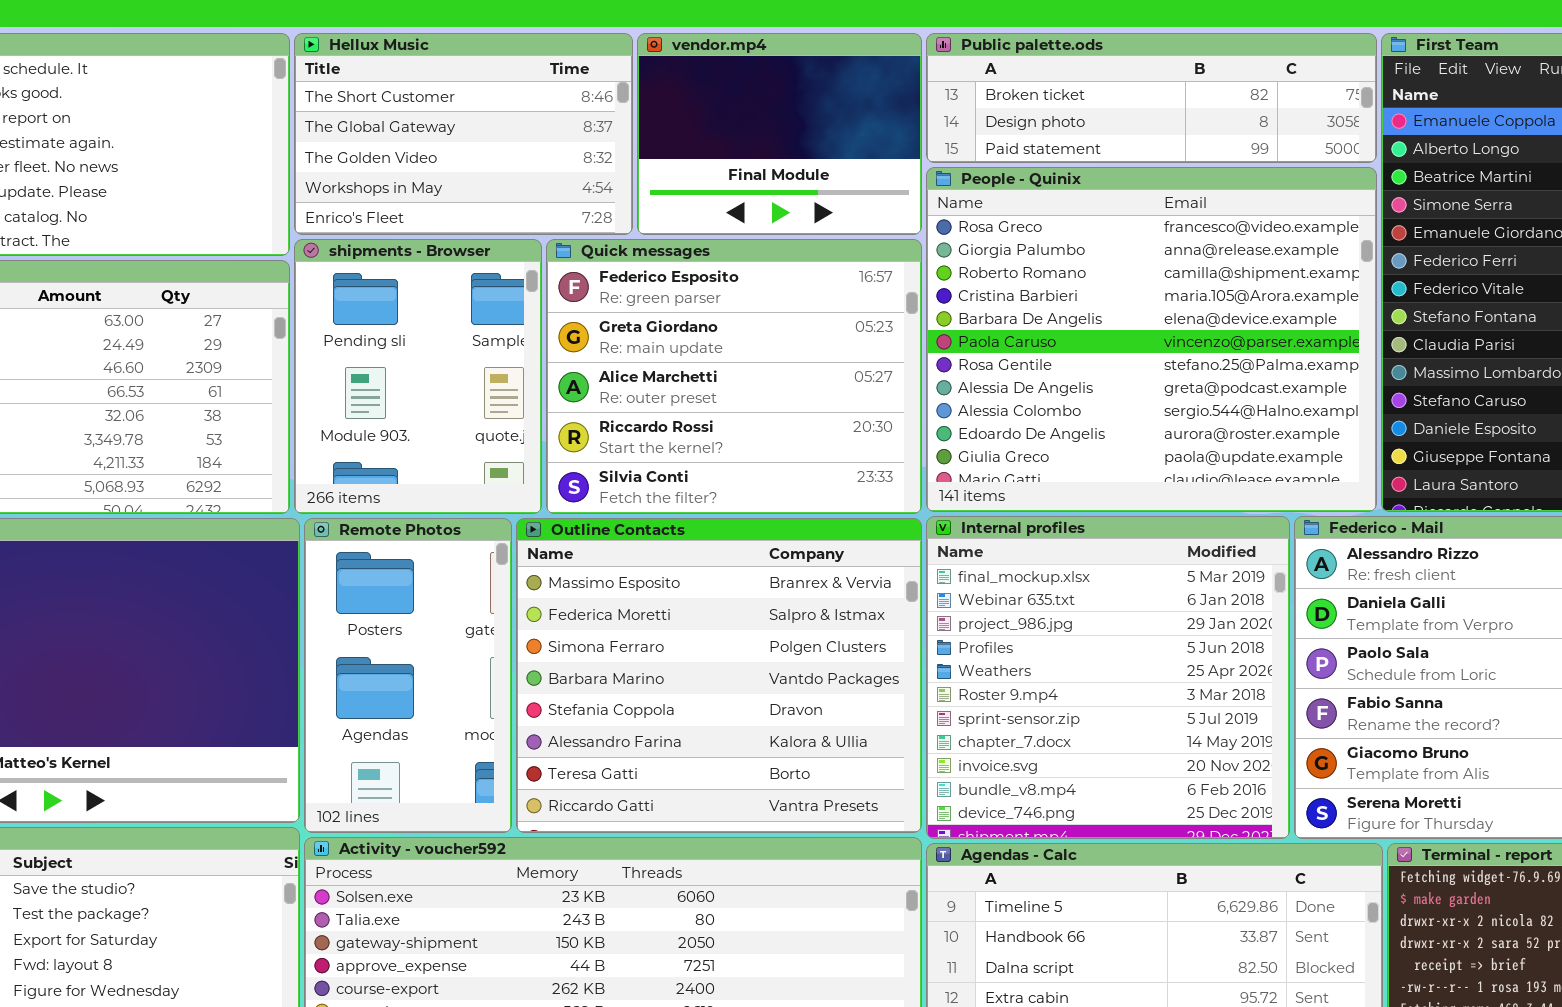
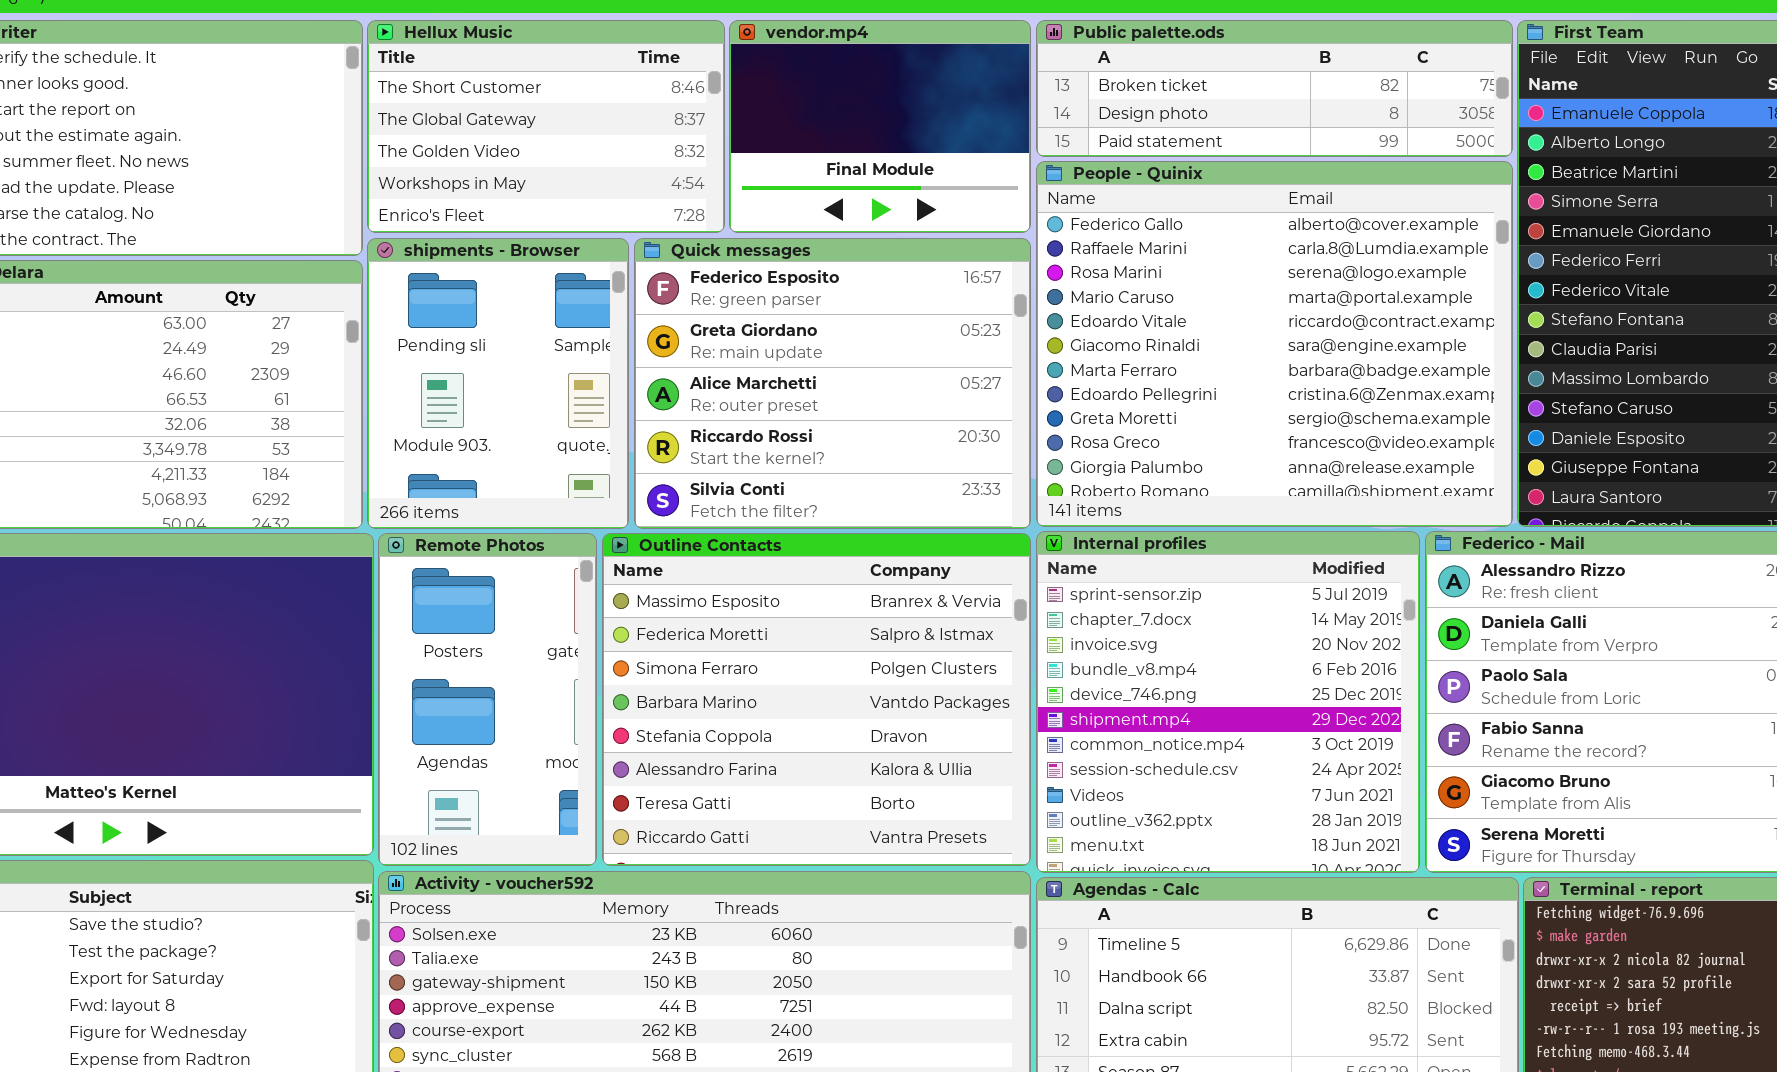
People - Quinix: [926,167,1377,512] -> [1036,161,1513,527], scrolled up 9 rows
Internal profiles: [926,516,1290,839] -> [1036,531,1420,873], scrolled down 6 rows

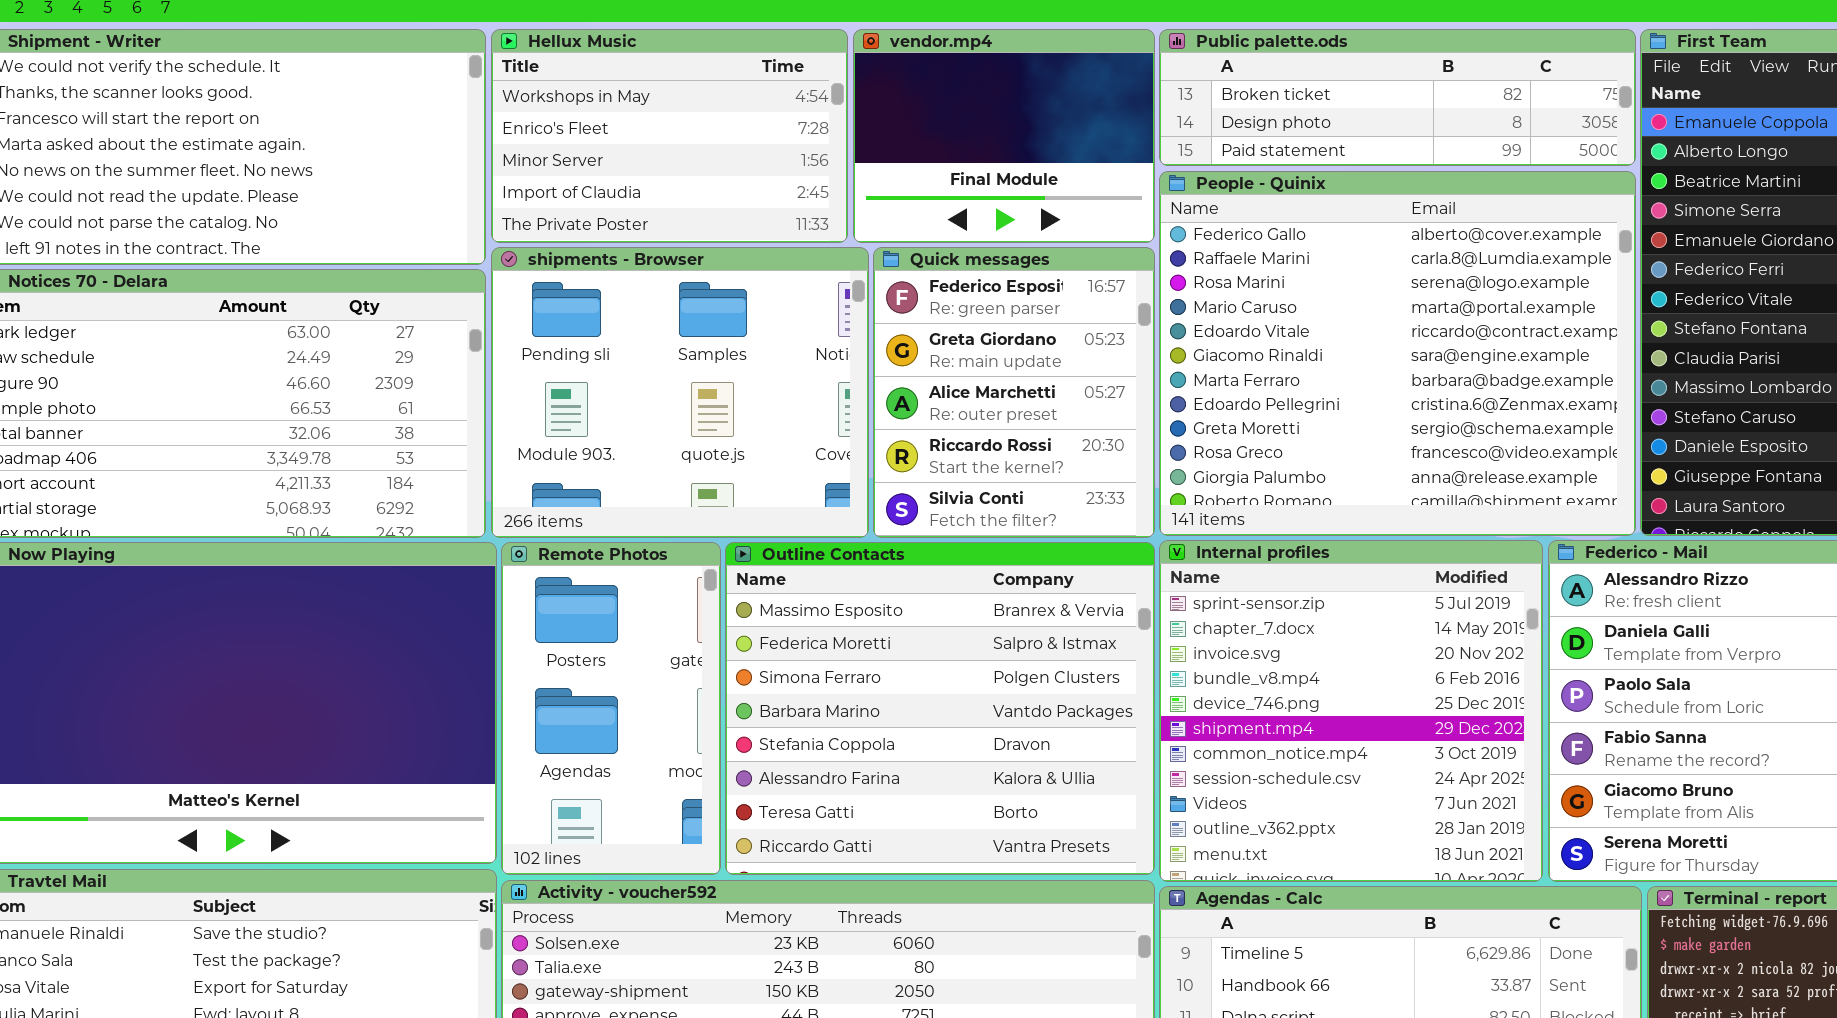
Hellux Music: [367,20,725,233] -> [491,29,848,243], scrolled down 3 rows
shipments - Browser: [367,238,629,529] -> [491,247,869,538], resized
Quick messages: [634,238,1031,529] -> [873,247,1155,538], resized

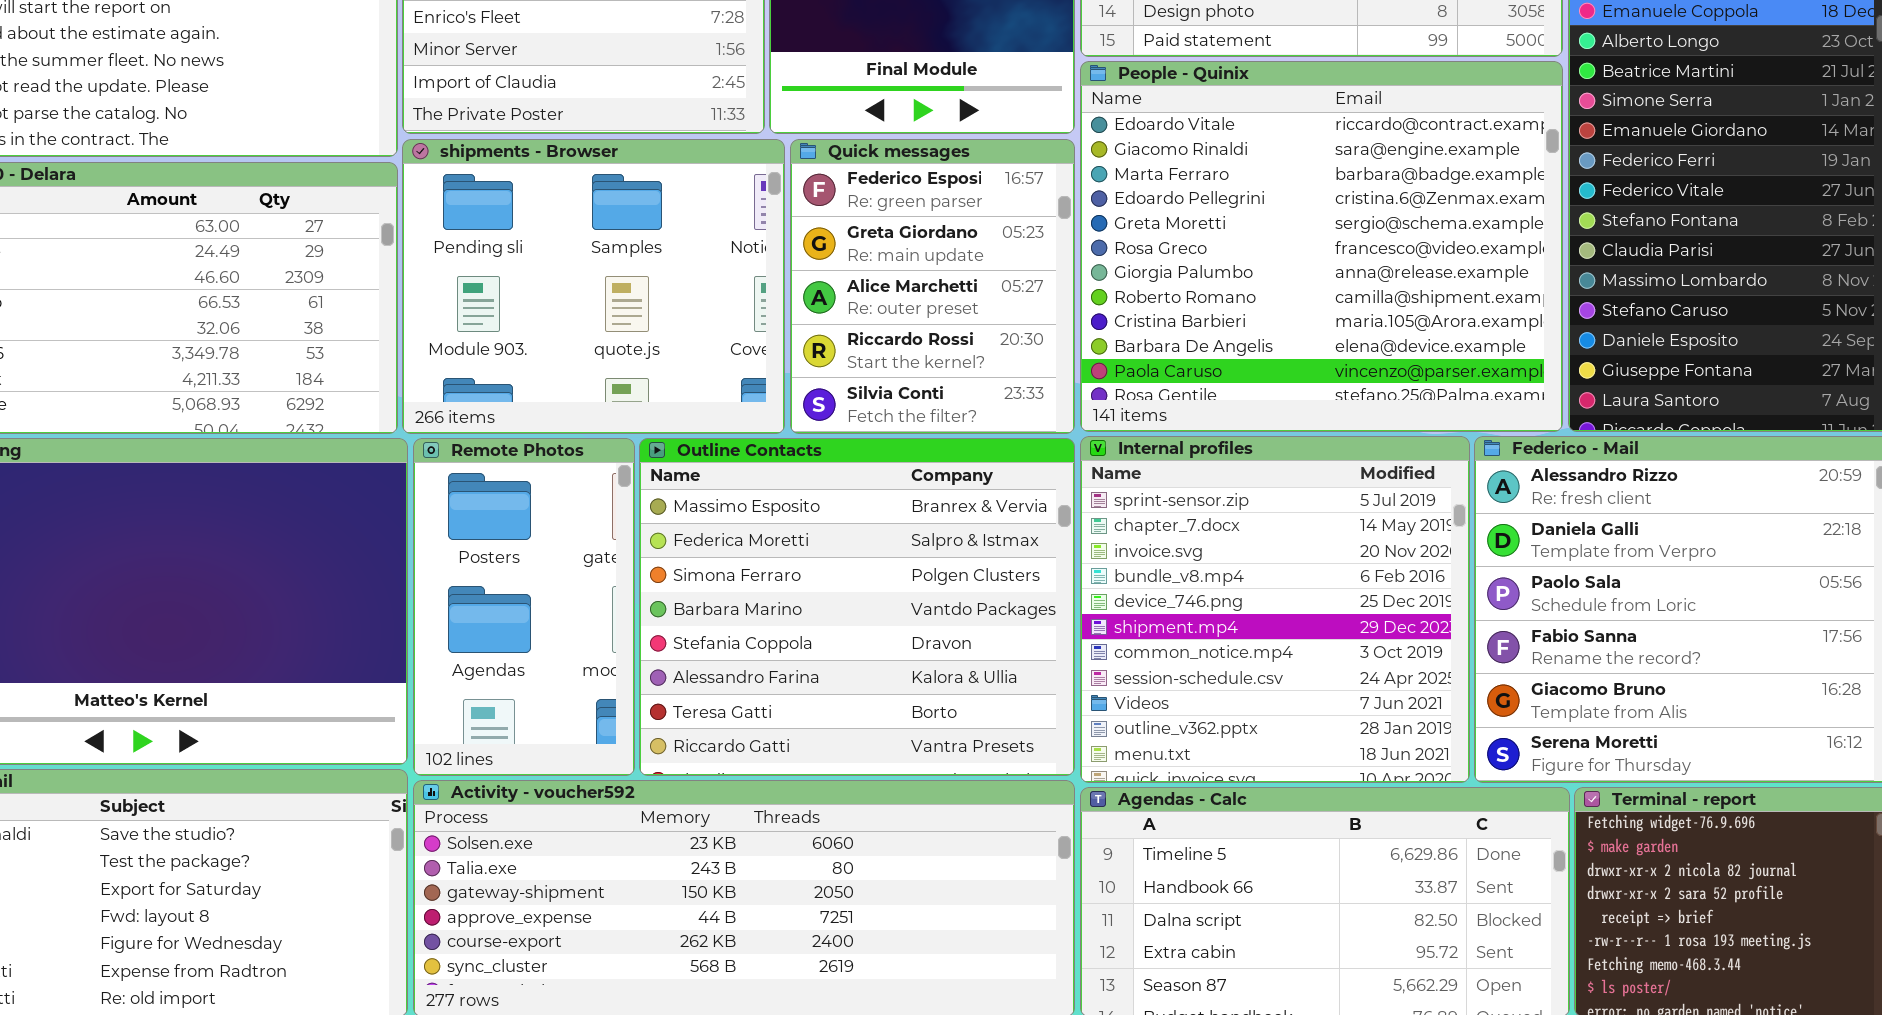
People - Quinix: [1159,171,1636,536] -> [1080,61,1563,432], scrolled down 4 rows

